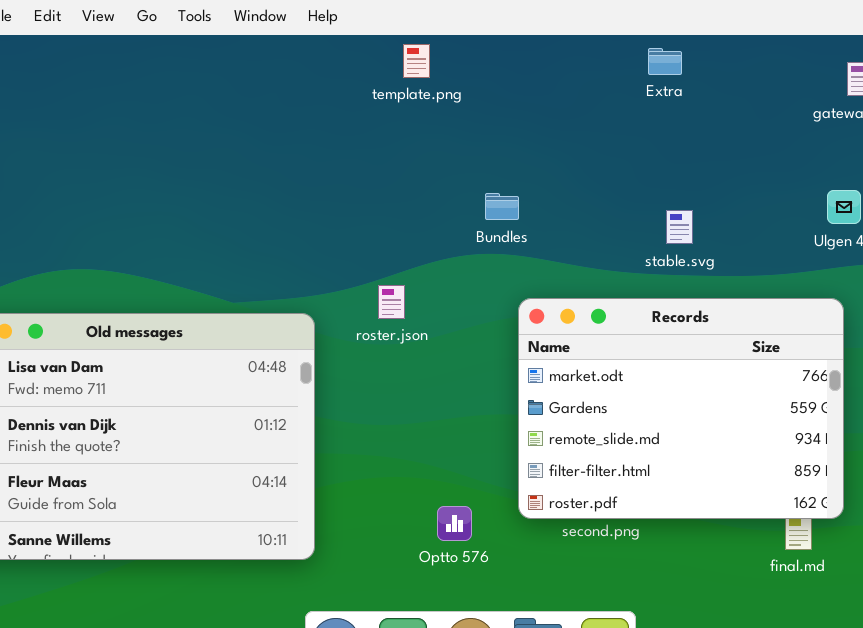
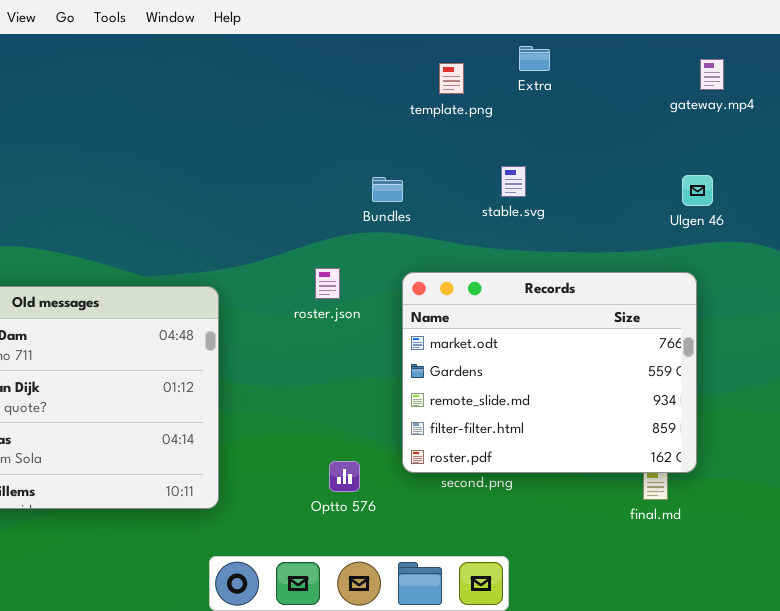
template.png: [403,44,430,78] -> [439,63,464,94], moved
stable.svg: [666,210,693,244] -> [501,166,526,197], moved
roster.json: [378,285,405,319] -> [315,268,340,299], moved

